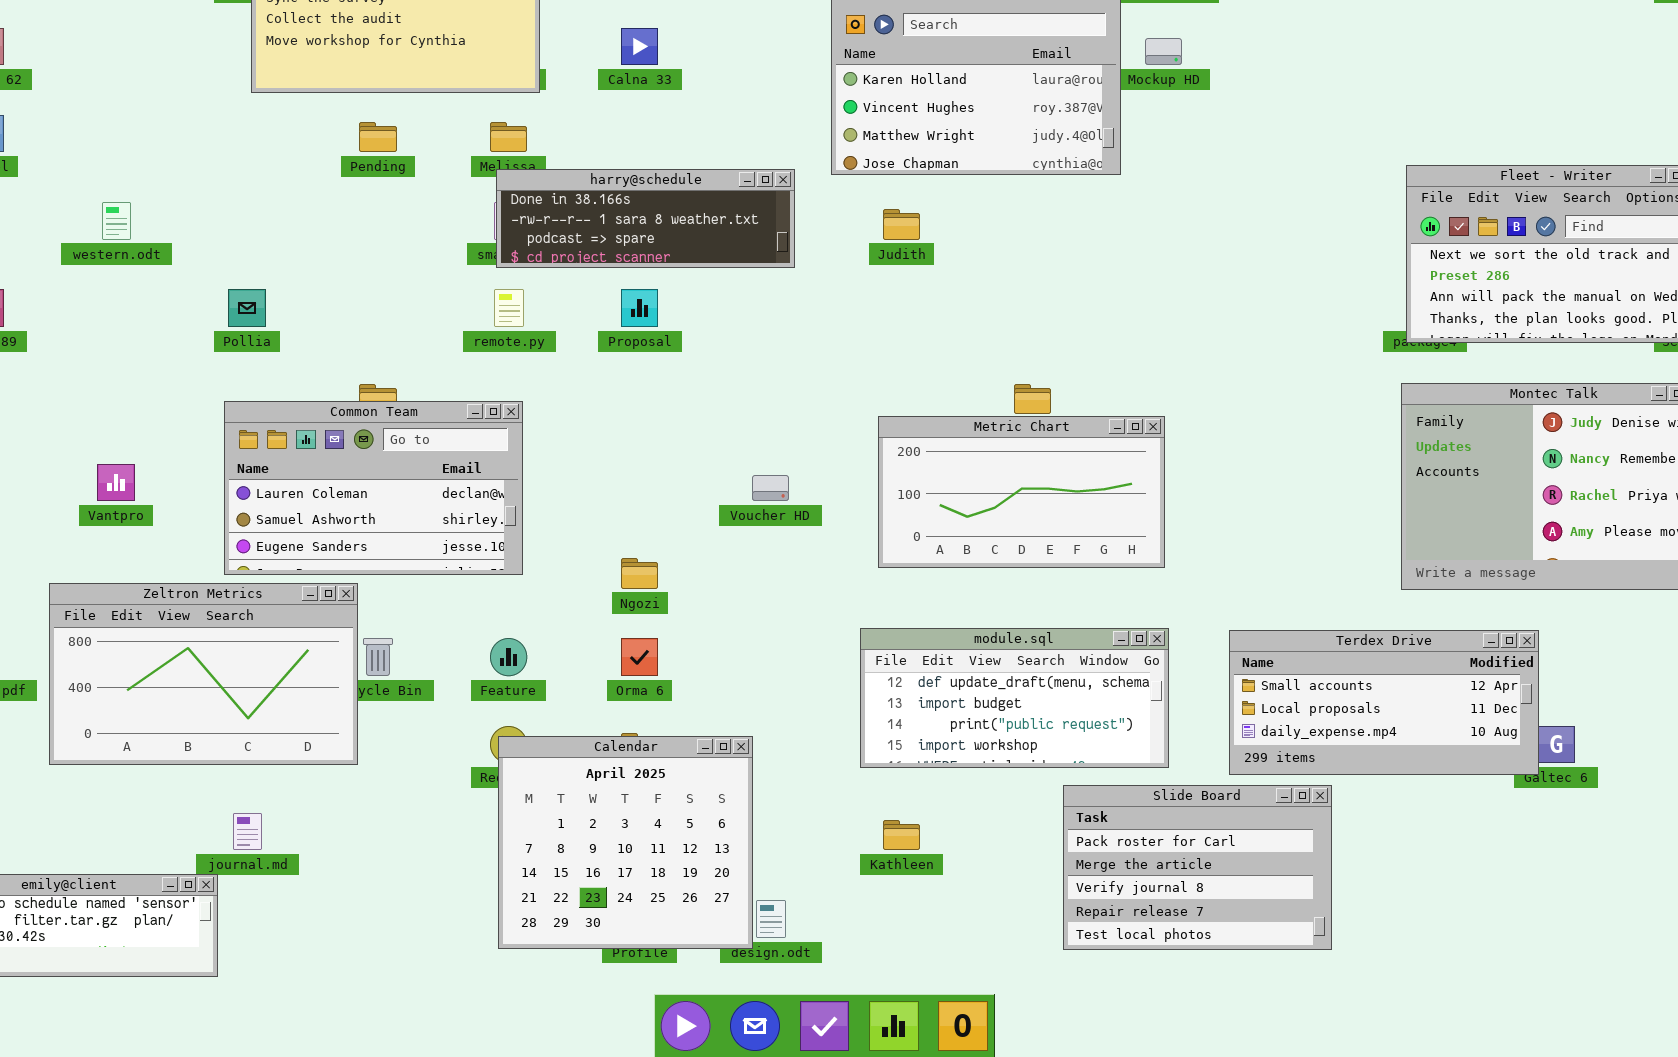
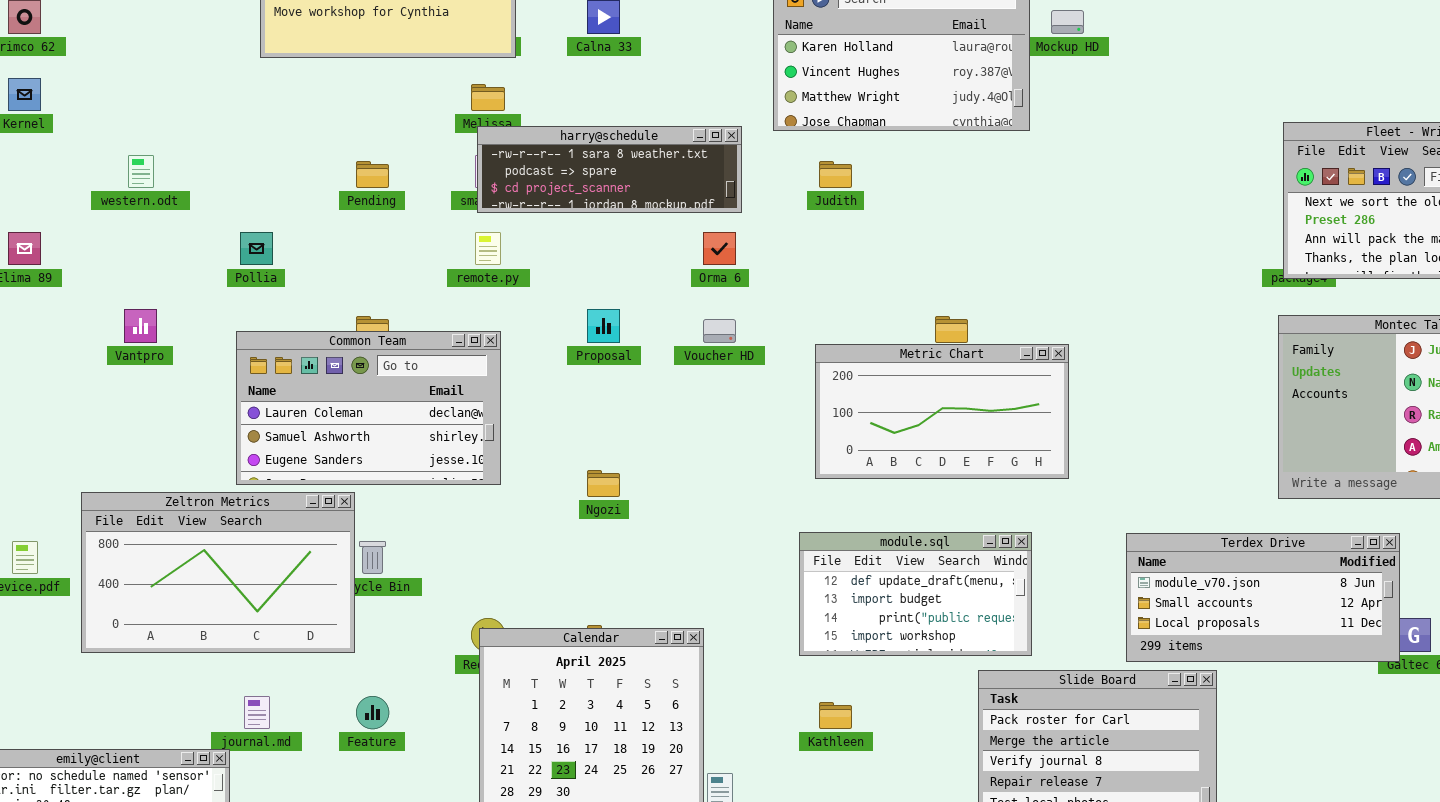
Pending: [359,122,397,152] -> [356,161,389,188], moved
harry@schedule: [496,169,795,268] -> [477,126,742,213], scrolled down 1 row
Proposal: [621,289,658,327] -> [587,309,620,343], moved
Vantpro: [97,464,135,501] -> [124,309,157,343], moved
Voucher HD: [752,475,789,501] -> [703,319,736,343], moved
module.sql: [860,628,1169,768] -> [799,532,1032,656], resized
Terdex Drive: [1229,630,1539,775] -> [1126,533,1400,662], scrolled up 1 row
Feature: [490,638,527,676] -> [356,696,389,729], moved
Orma 6: [621,638,658,676] -> [703,232,736,265], moved

